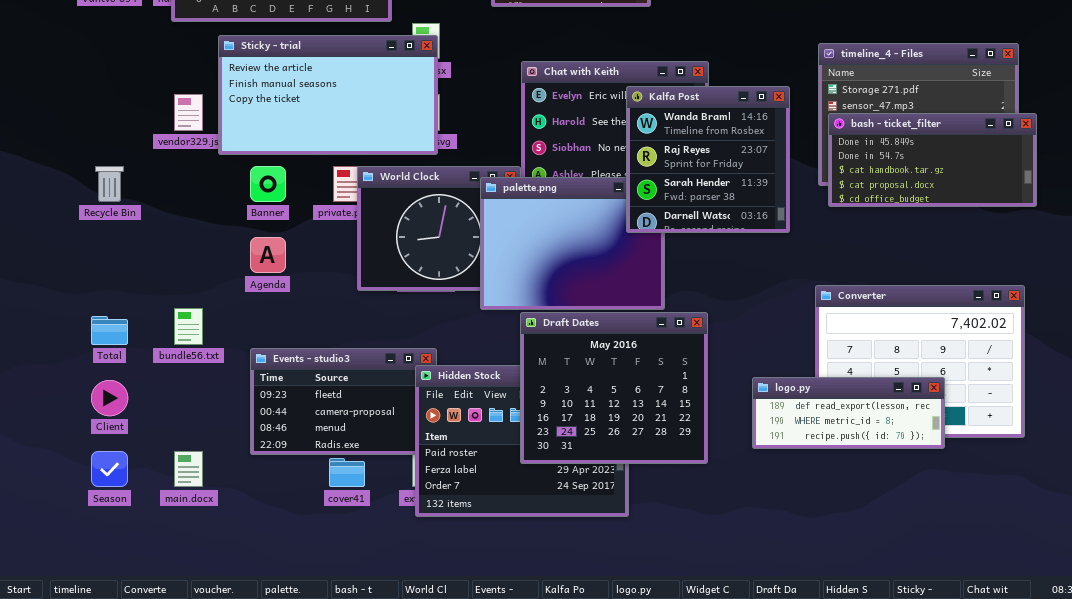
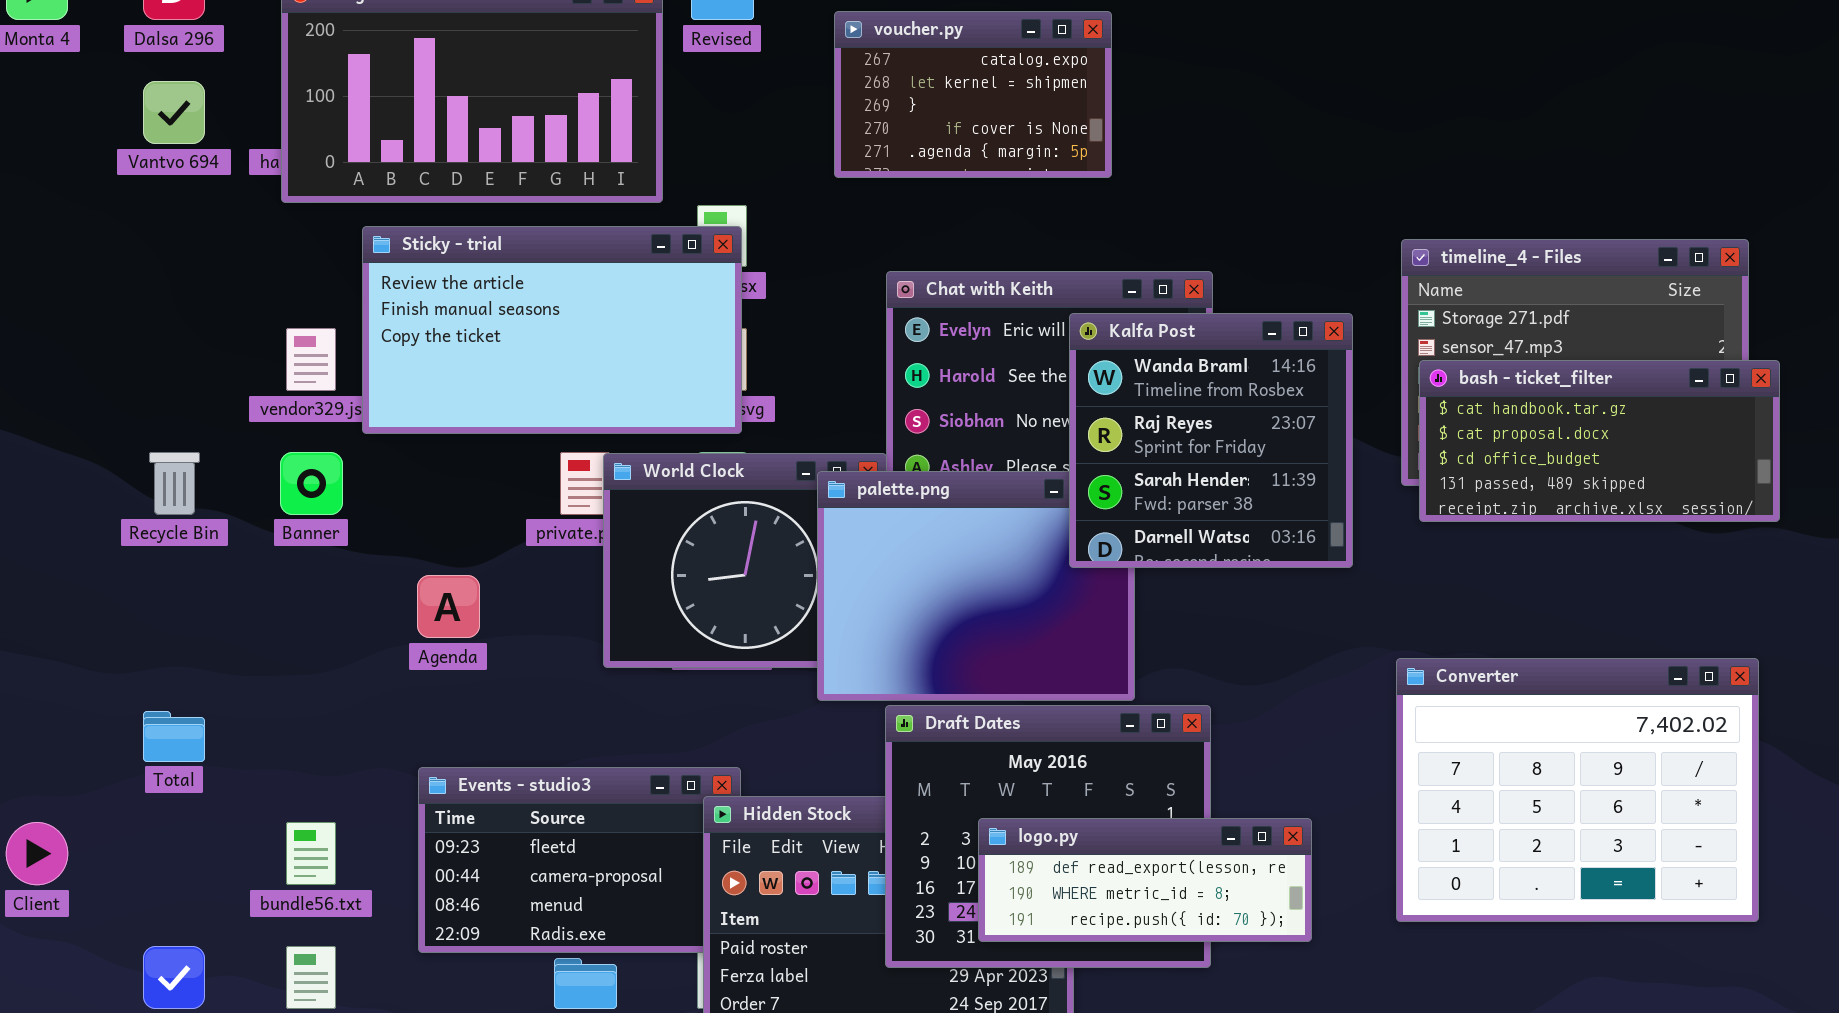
bash - ticket_filter: [828,113,1037,207] -> [1419,360,1780,522], scrolled down 2 rows
Banner: [250,166,286,202] -> [280,452,343,515], moved
bundle56.txt: [174,308,203,345] -> [286,822,336,885], moved
logo.py: [752,377,945,449] -> [978,818,1312,942], moved
Client: [91,380,128,416] -> [6,822,68,885], moved

